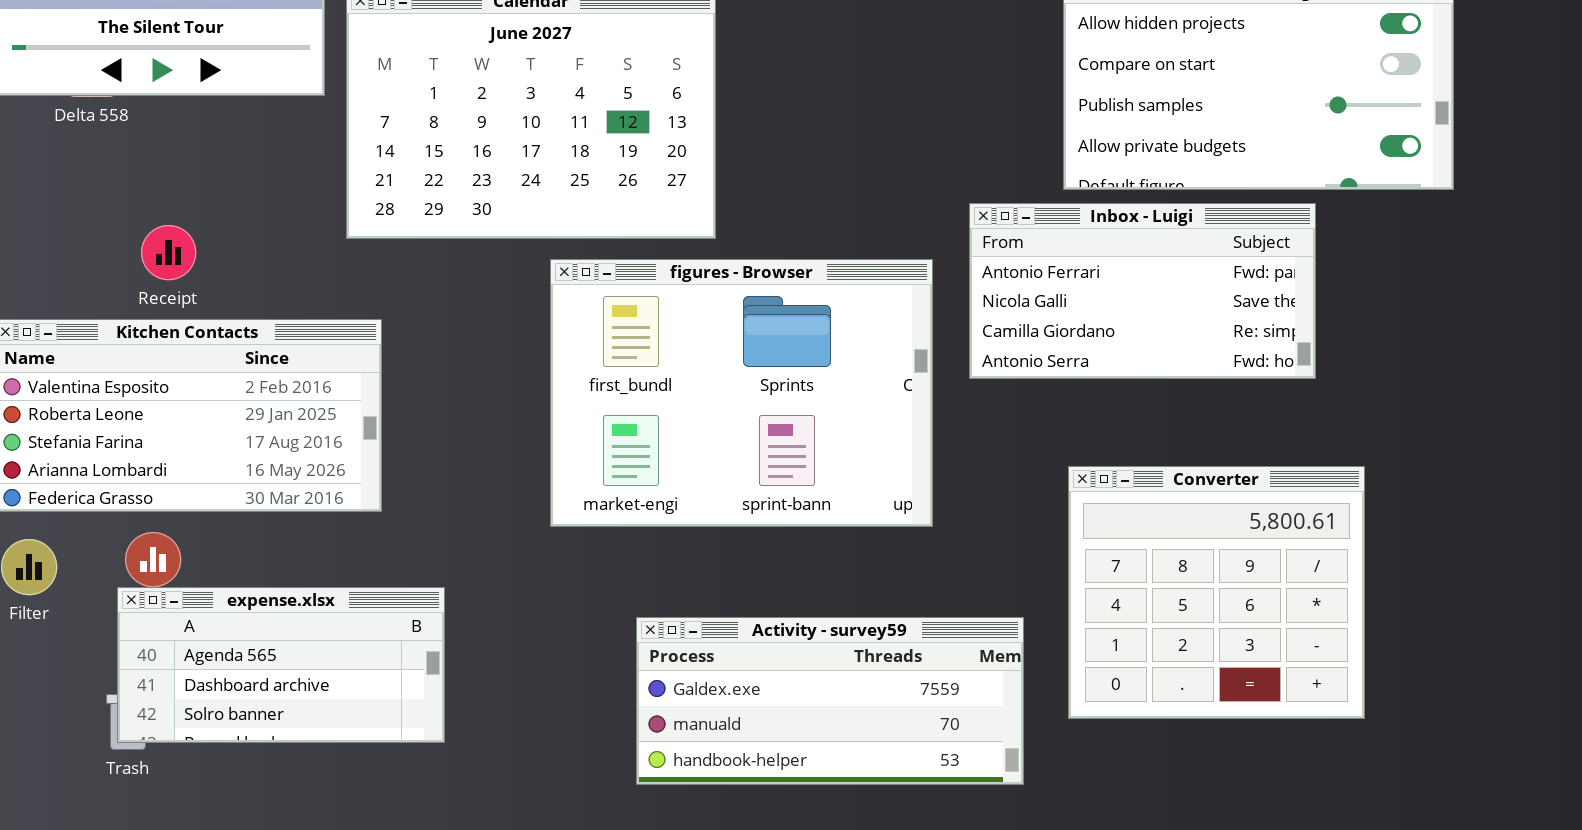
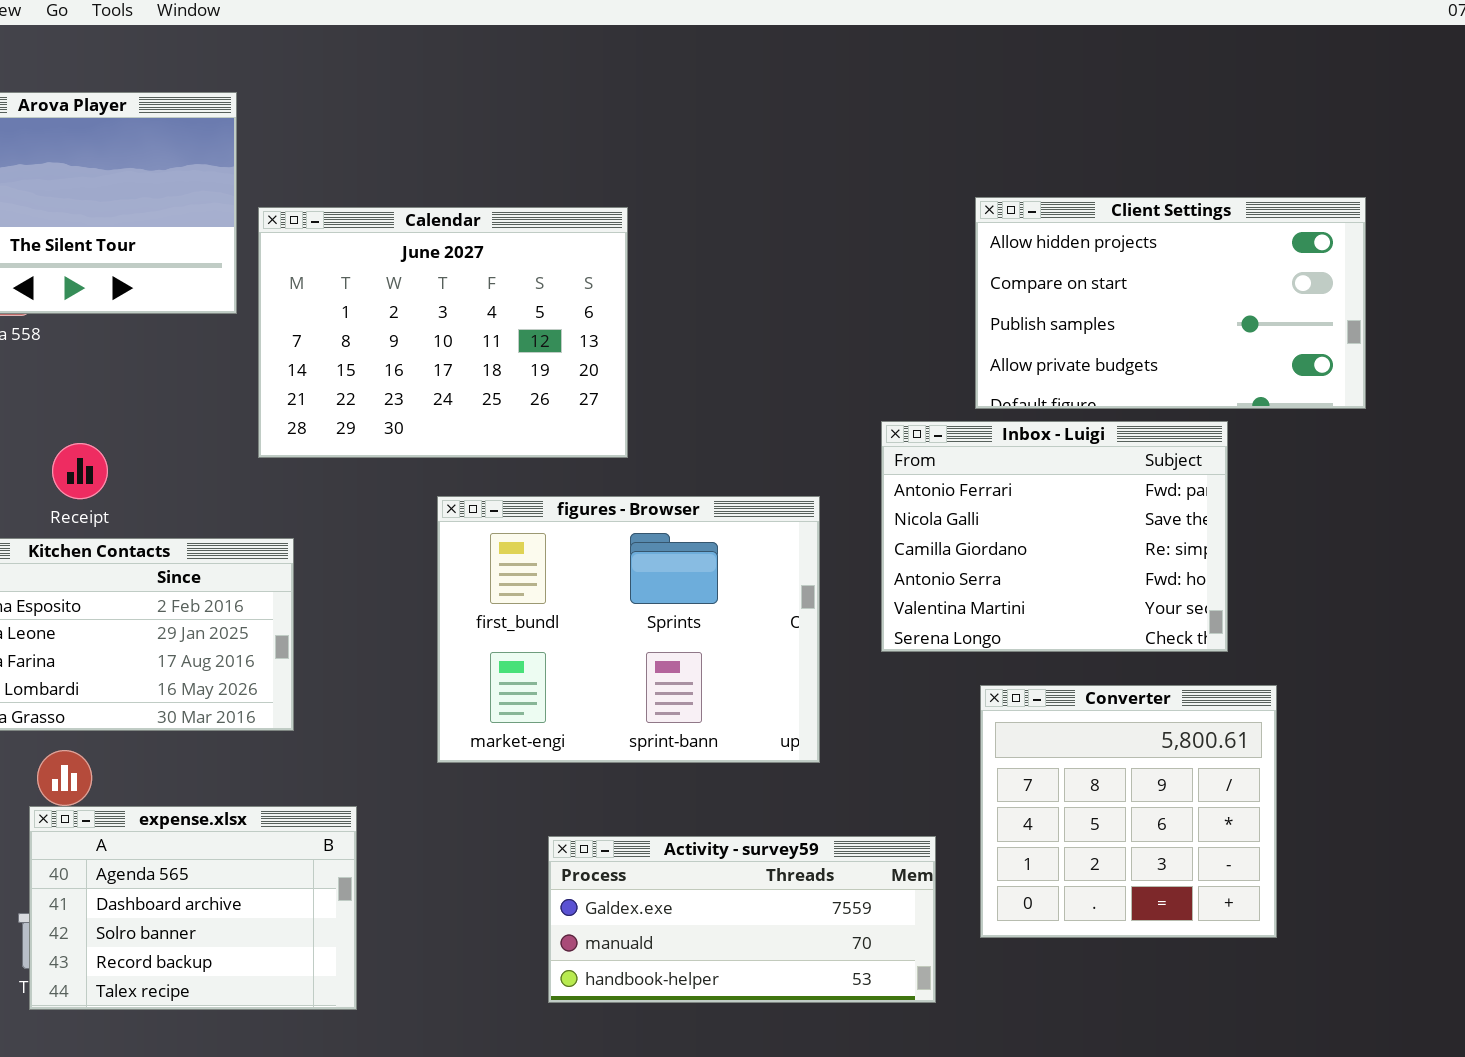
Inbox - Luigi: [969,203,1316,379] -> [881,421,1228,652], resized
figures - Browser: [550,259,933,527] -> [437,496,820,763], moved
expense.xlsx: [117,587,445,743] -> [29,806,357,1010], resized

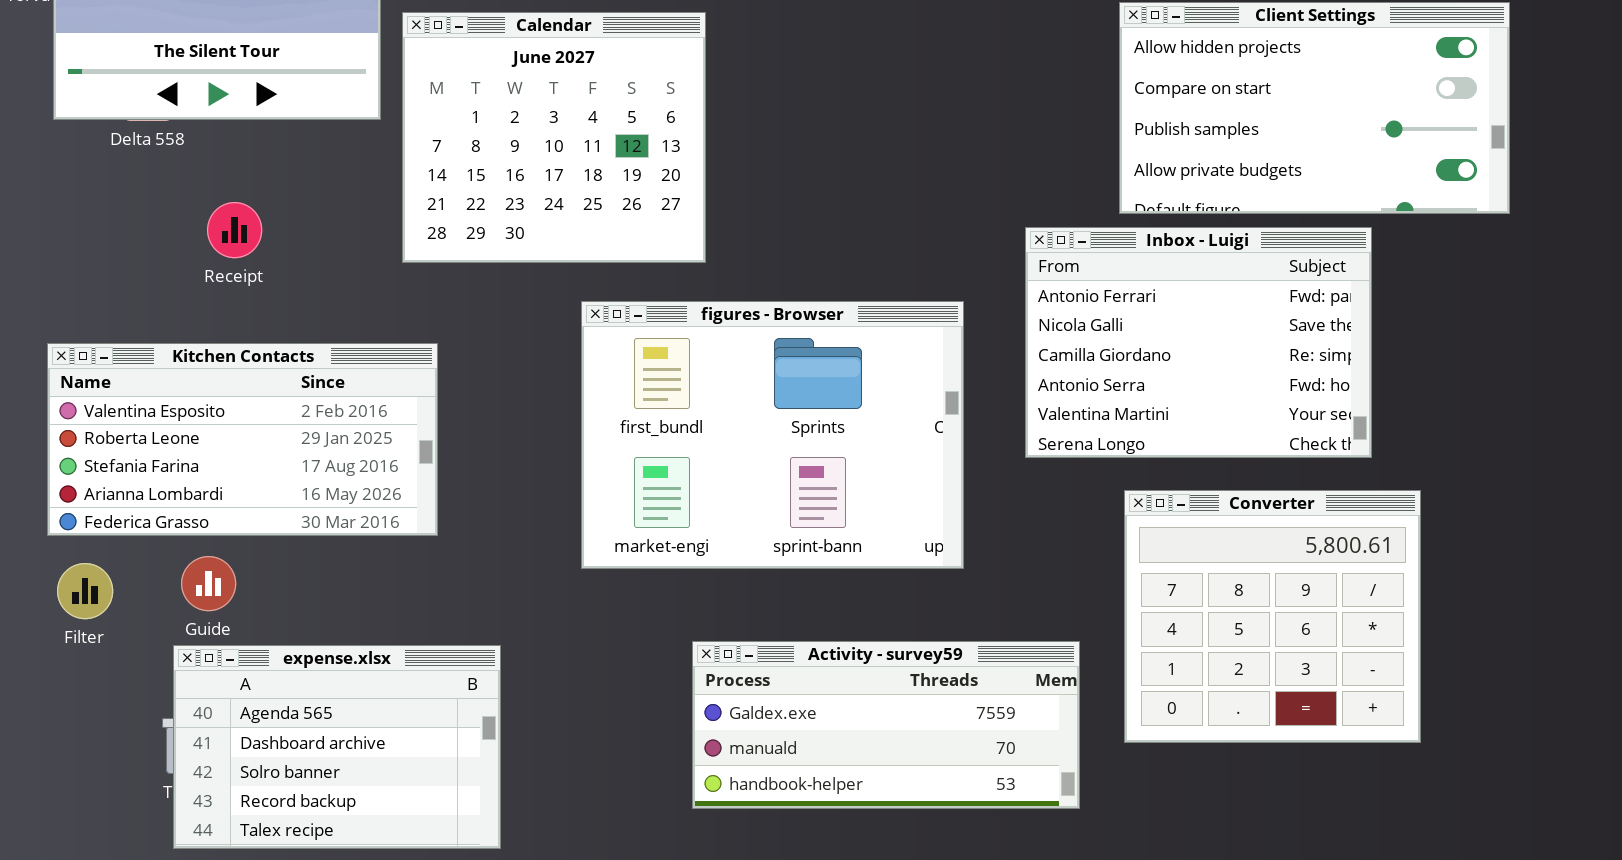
Calendar: [258,207,628,458] -> [402,12,706,263], resized
Receipt: [52,443,108,499] -> [207,202,262,258], moved
expense.xlsx: [29,806,357,1010] -> [173,645,501,849], moved

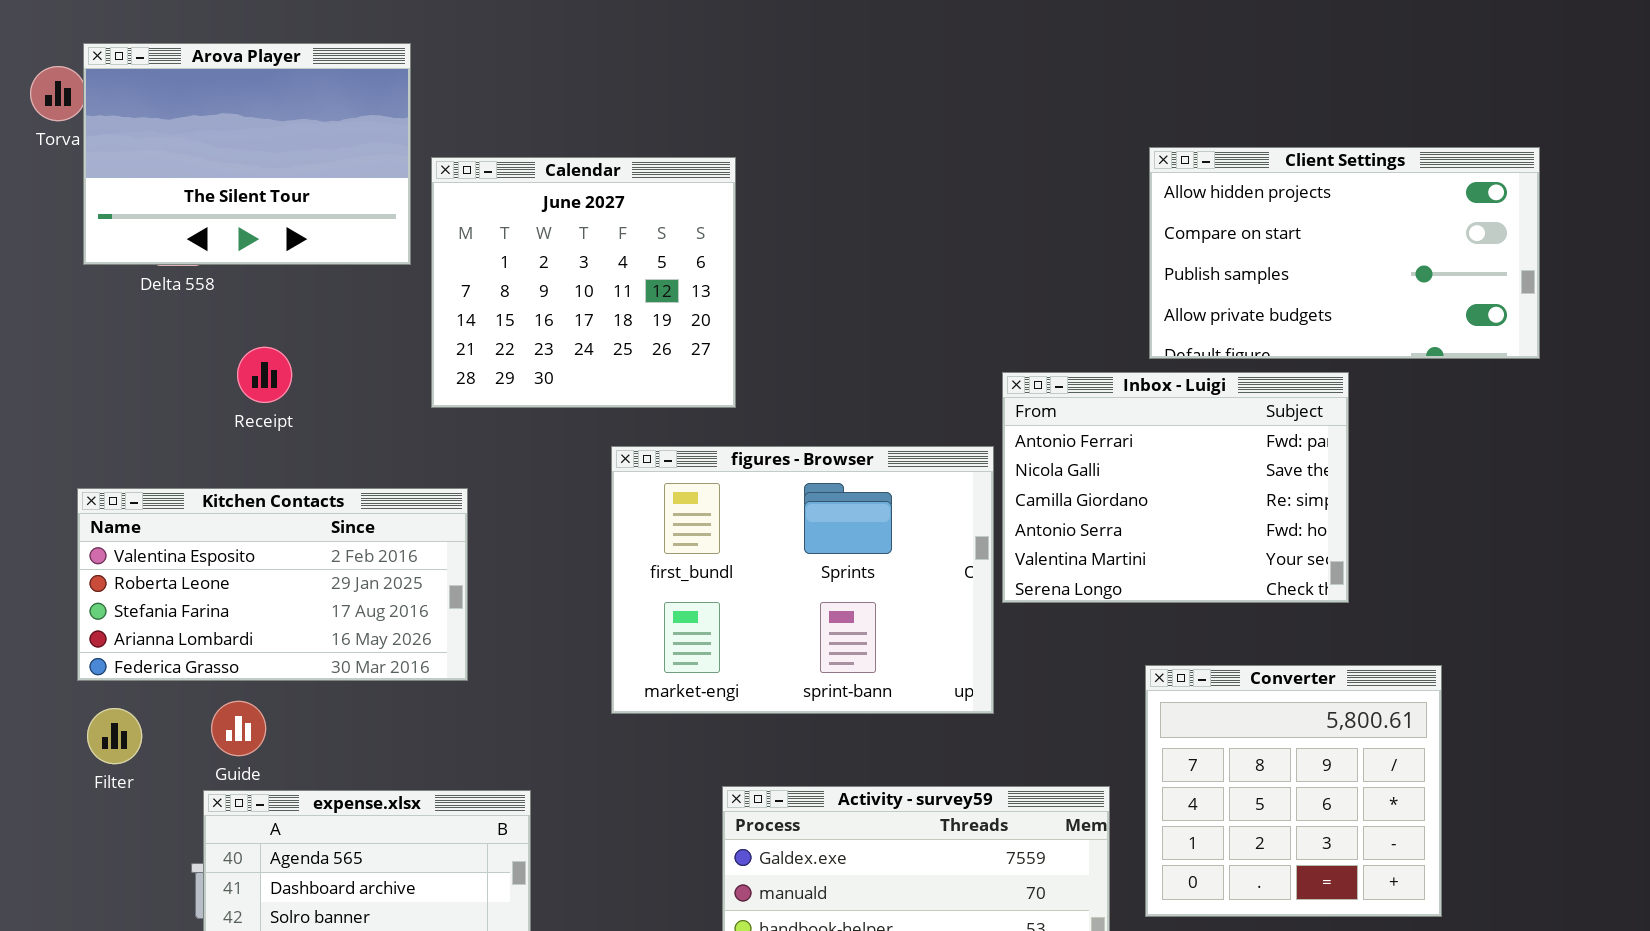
Inbox - Luigi: [1025,227,1372,458] -> [1002,372,1349,603], moved
Converter: [1124,490,1421,743] -> [1145,665,1442,917], moved

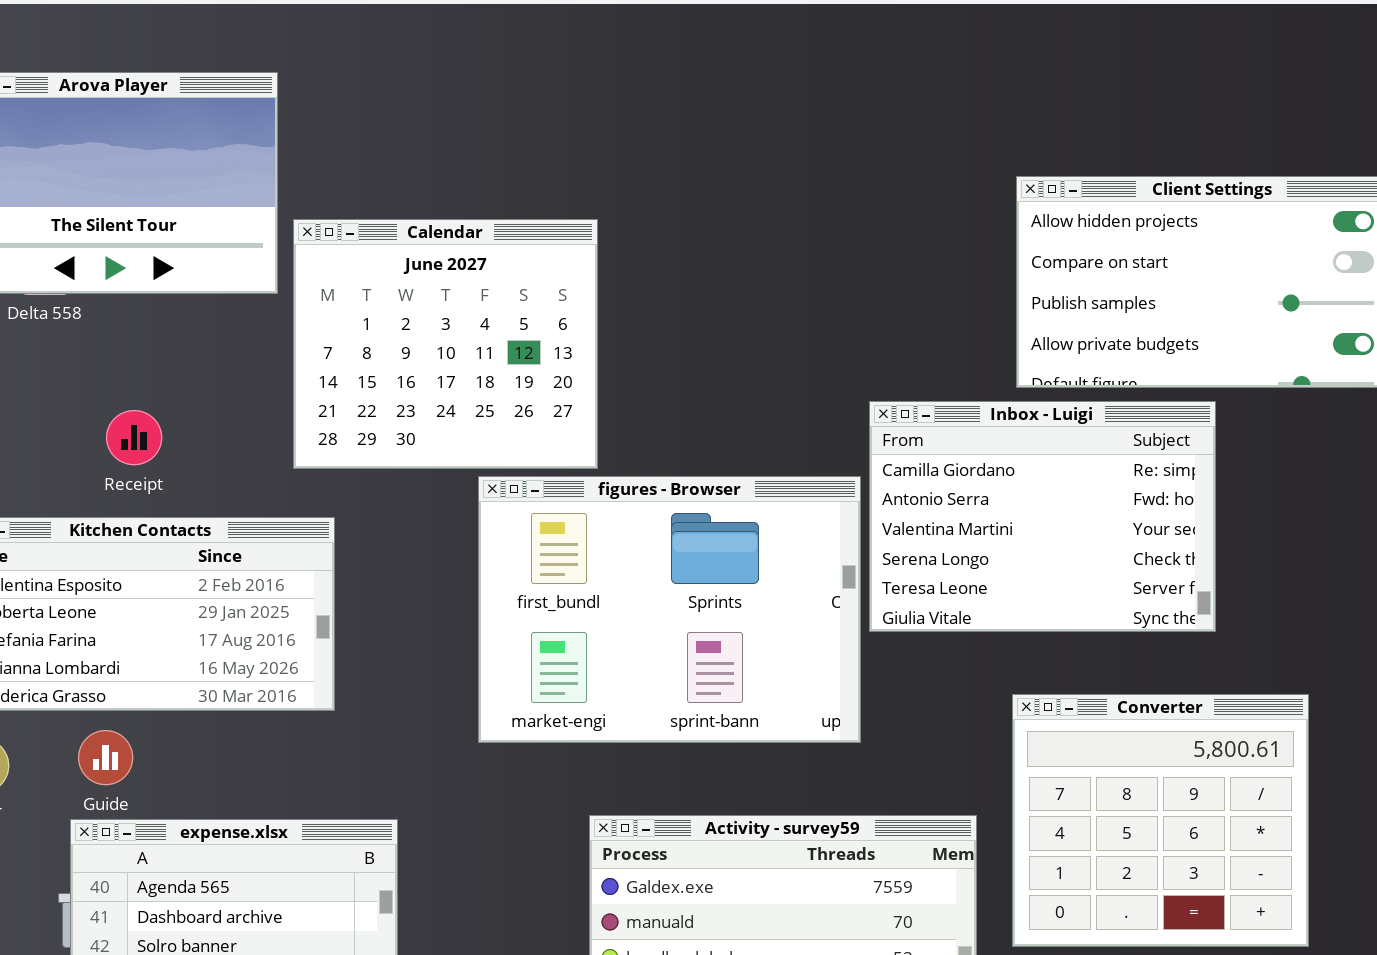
Calendar: [431,157,736,408] -> [293,219,598,469], moved
Receipt: [237,347,292,403] -> [106,410,162,465], moved
Inbox - Luigi: [1002,372,1349,603] -> [869,401,1216,632], scrolled down 2 rows

